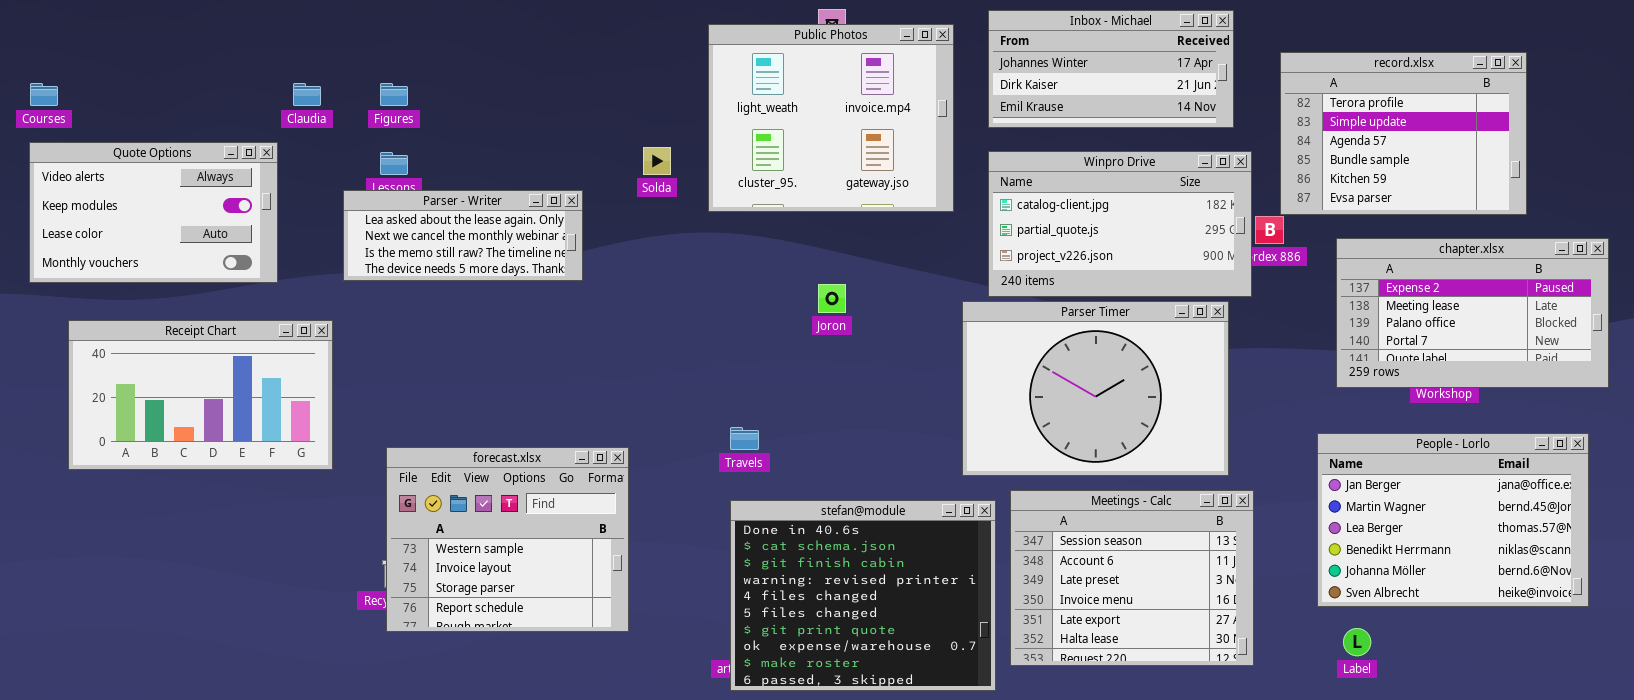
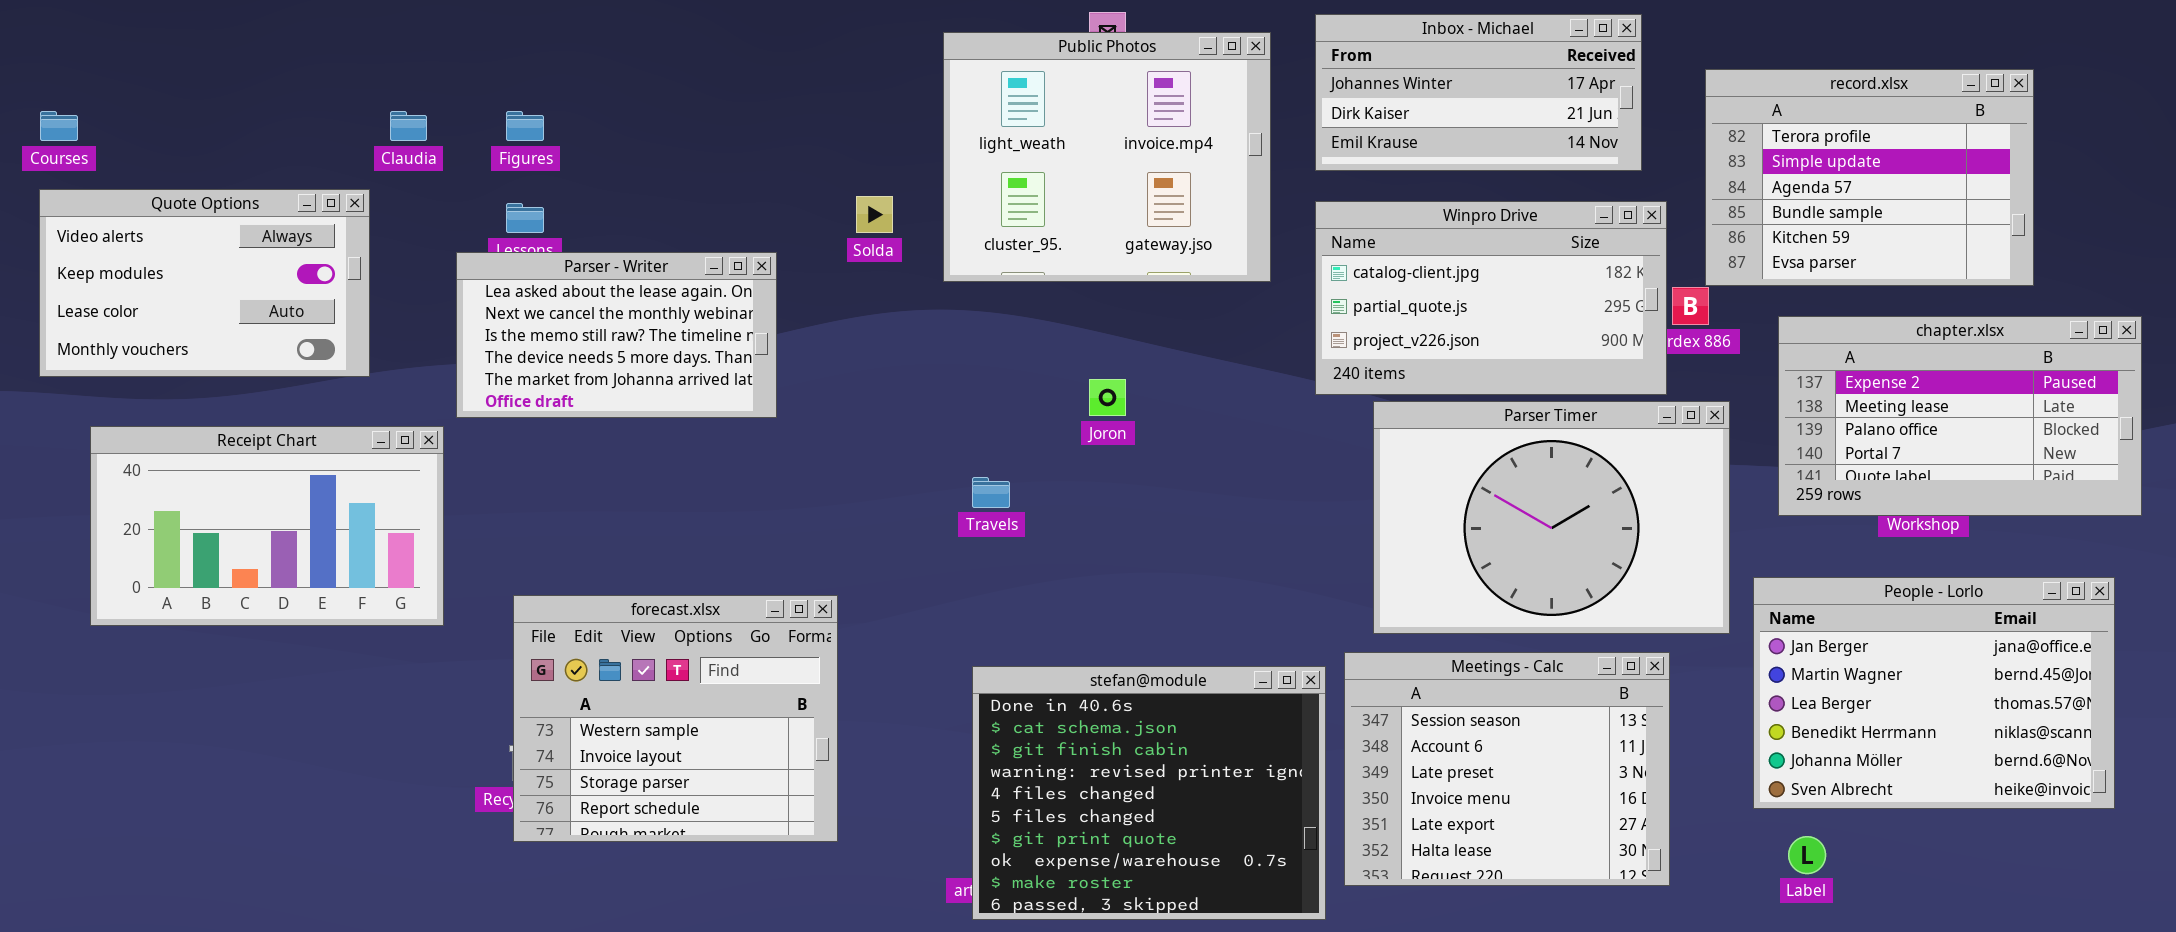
Parser - Writer: [343,190,583,281] -> [456,252,777,418], resized
Parser Timer: [962,301,1229,476] -> [1373,401,1730,634], moved
Travels: [730,427,759,450] -> [972,477,1010,508], moved

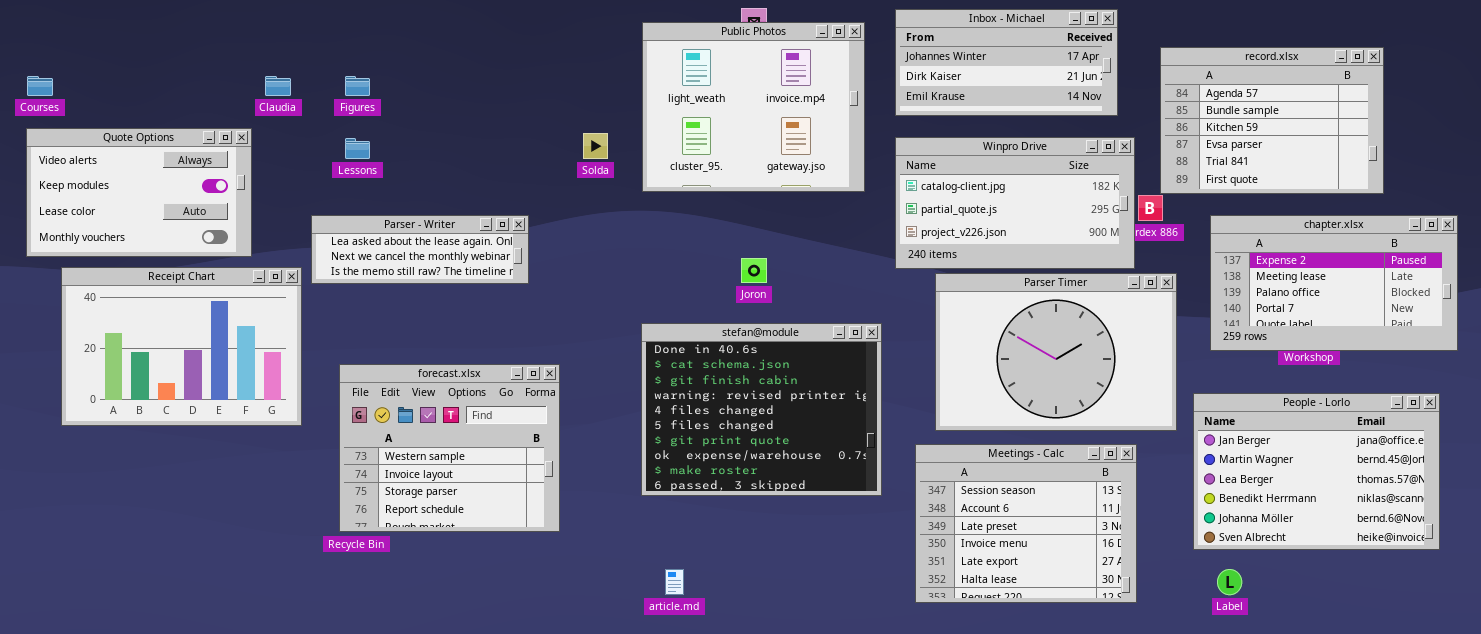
record.xlsx: [1705,69,2034,286] -> [1160,47,1384,194], scrolled down 2 rows
Parser - Writer: [456,252,777,418] -> [311,215,529,284], resized
Receipt Chart: [90,426,444,626] -> [61,267,302,426], resized
forecast.xlsx: [513,595,838,842] -> [339,364,560,532], moved
stefan@module: [972,666,1326,920] -> [641,323,882,496], moved

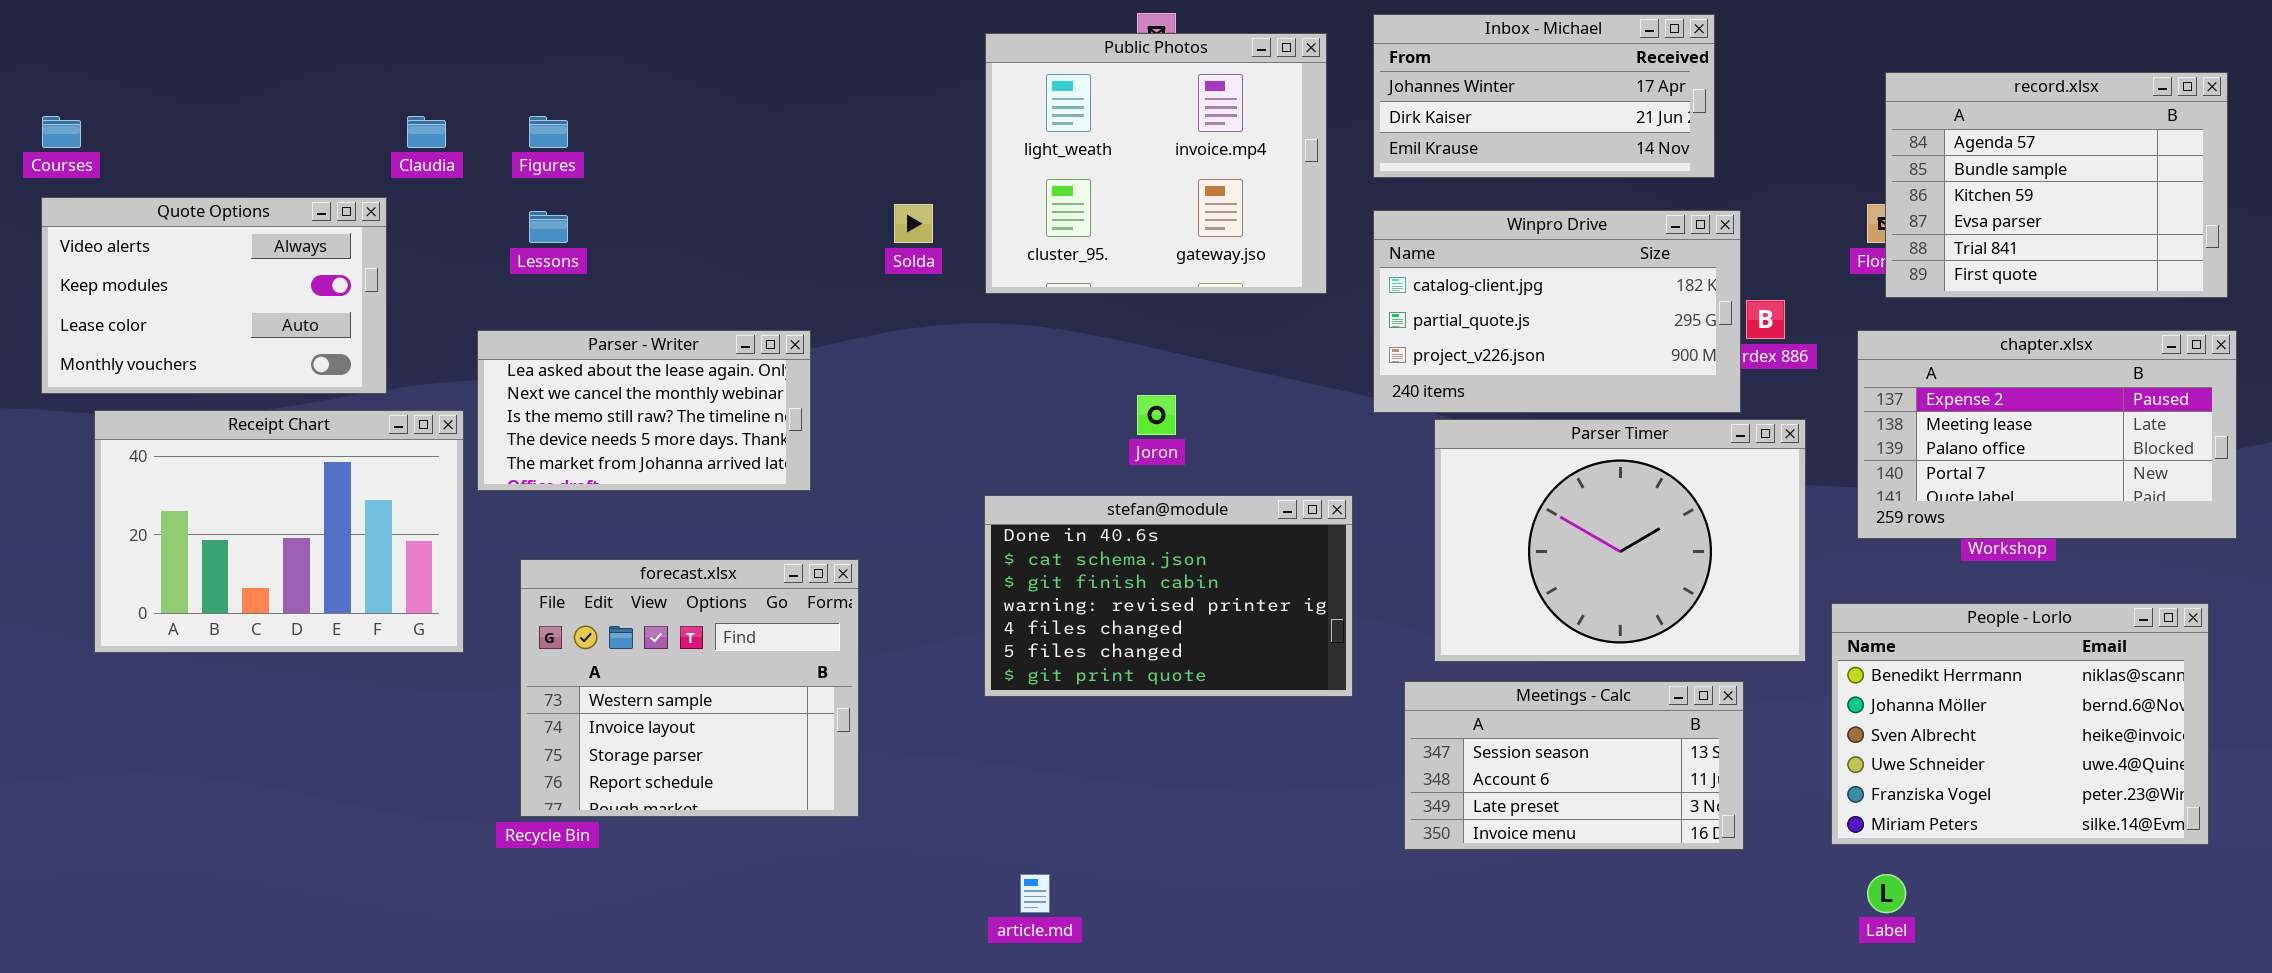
record.xlsx: [1160,47,1384,194] -> [1885,72,2228,298], moved
Parser - Writer: [311,215,529,284] -> [477,330,811,491], resized
stefan@module: [641,323,882,496] -> [984,495,1353,697], resized
People - Lorlo: [1193,393,1440,550] -> [1831,603,2209,845], scrolled down 3 rows
Meetings - Calc: [915,444,1137,603] -> [1404,681,1744,850], resized

